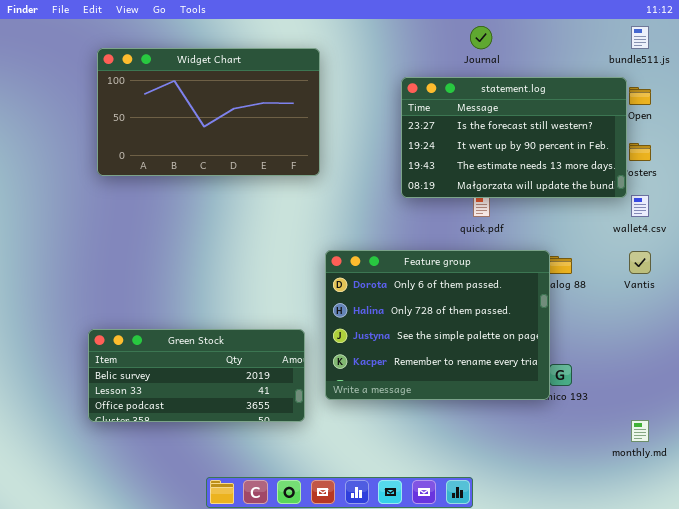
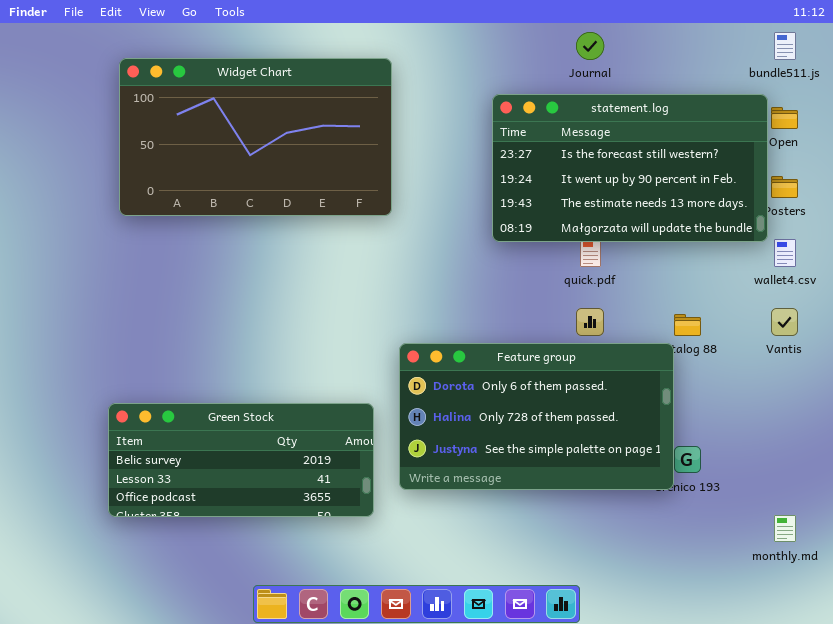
Feature group: [325,250,550,400] -> [399,343,674,490], resized

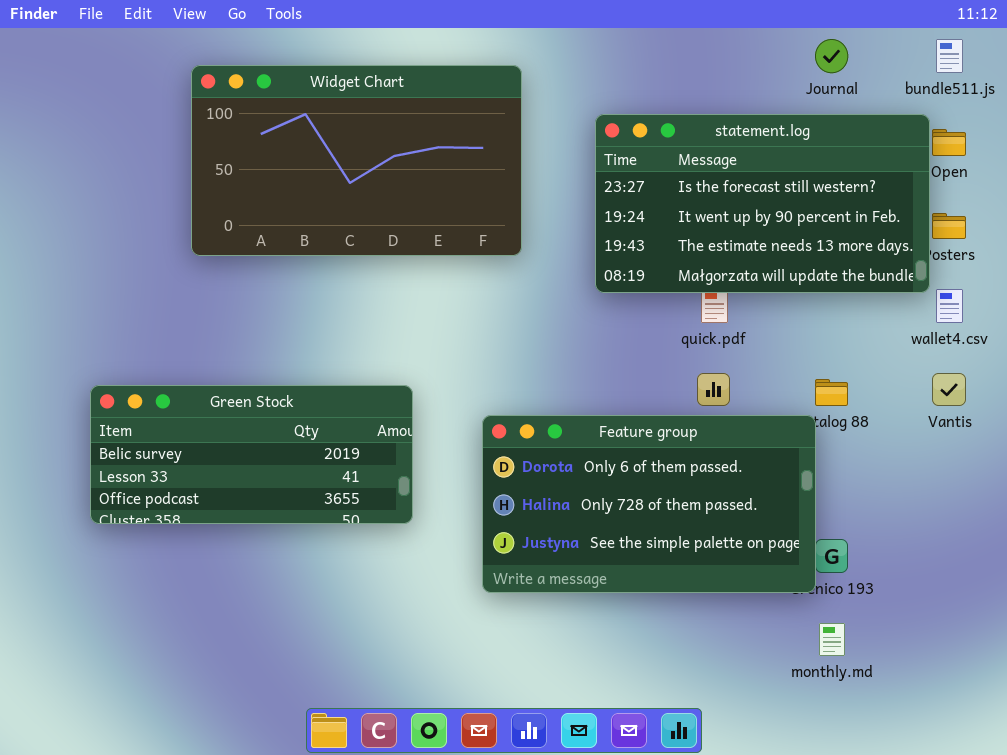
Journal: [576,32,604,60] -> [815,39,848,73], moved
Widget Chart: [119,58,392,216] -> [191,65,522,256], moved
Green Stock: [108,403,374,517] -> [90,385,413,524], moved
monthly.md: [774,515,796,542] -> [819,623,845,656], moved

